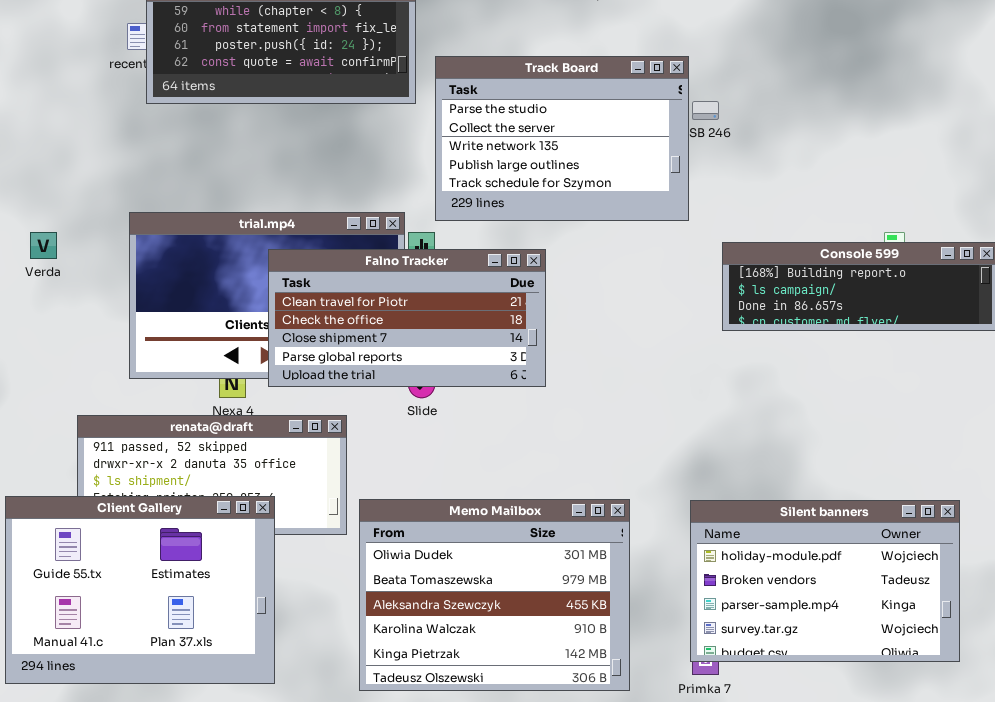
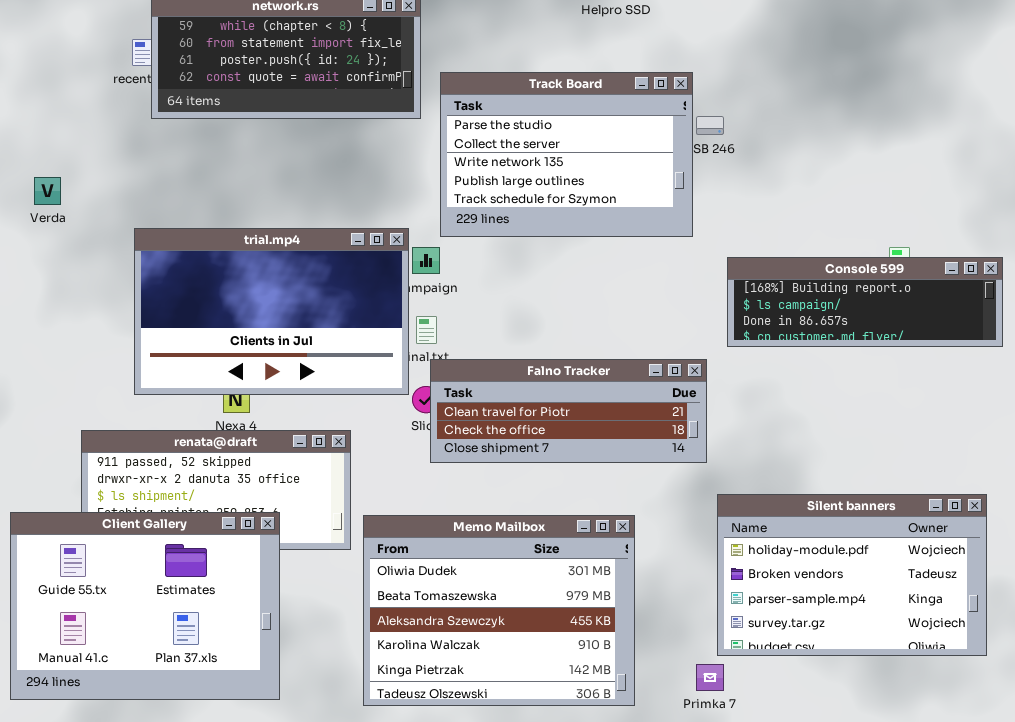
Verda: [30,232,57,259] -> [34,177,61,205], moved
Falno Tracker: [268,249,546,387] -> [430,359,707,463], moved, resized
Silent banners: [690,500,960,662] -> [717,494,987,656], moved

